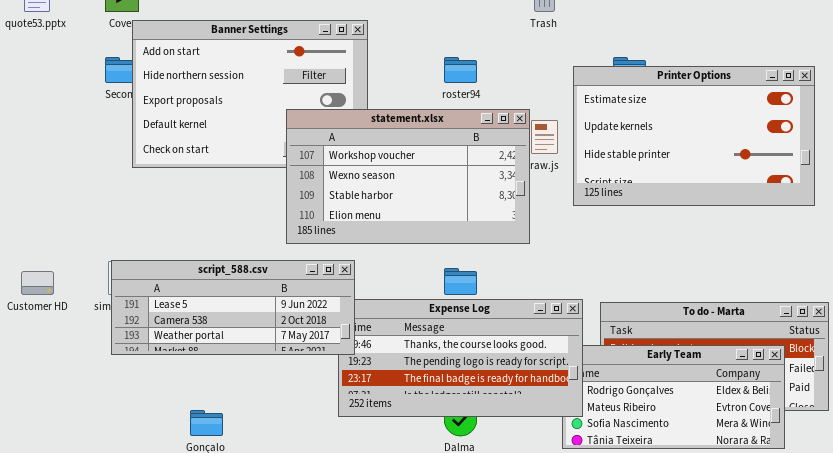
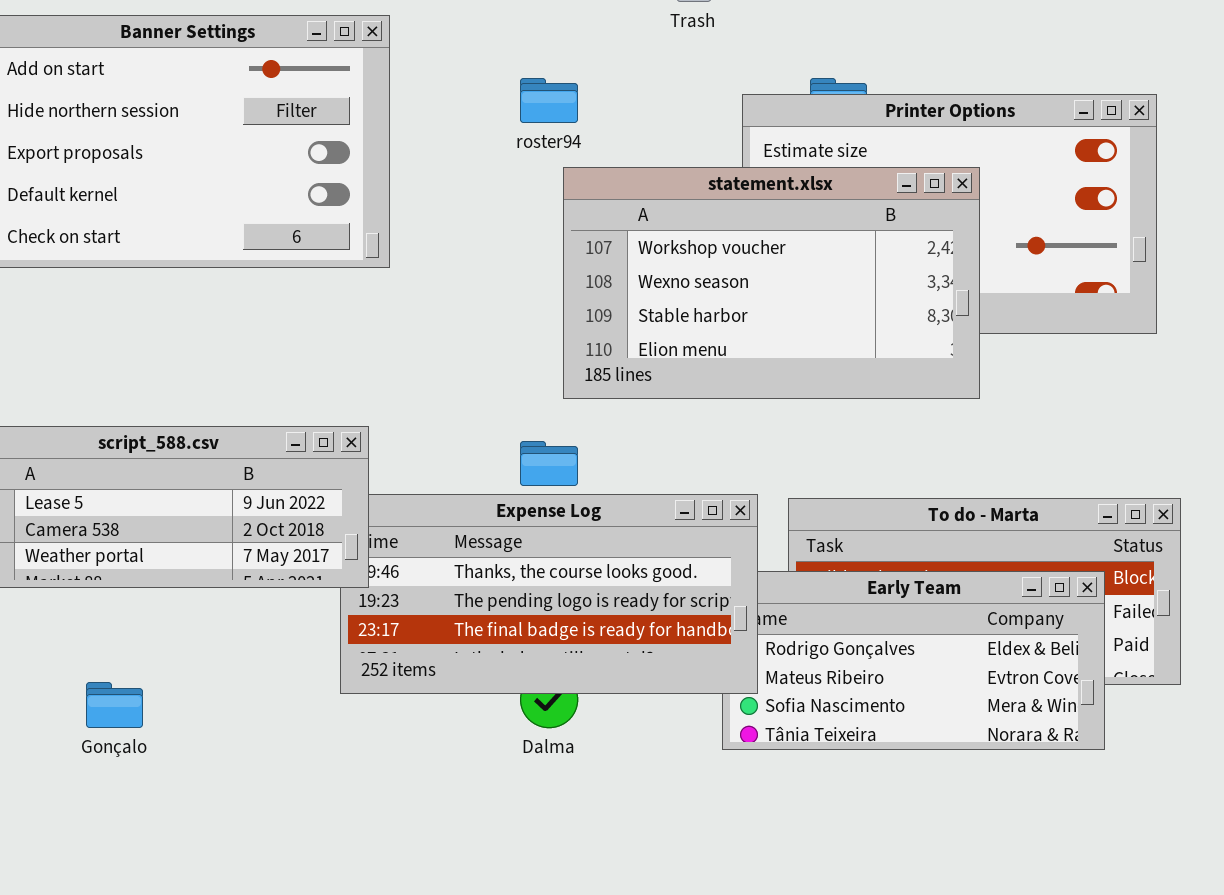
statement.xlsx: [286,109,530,244] -> [563,167,980,399], moved

